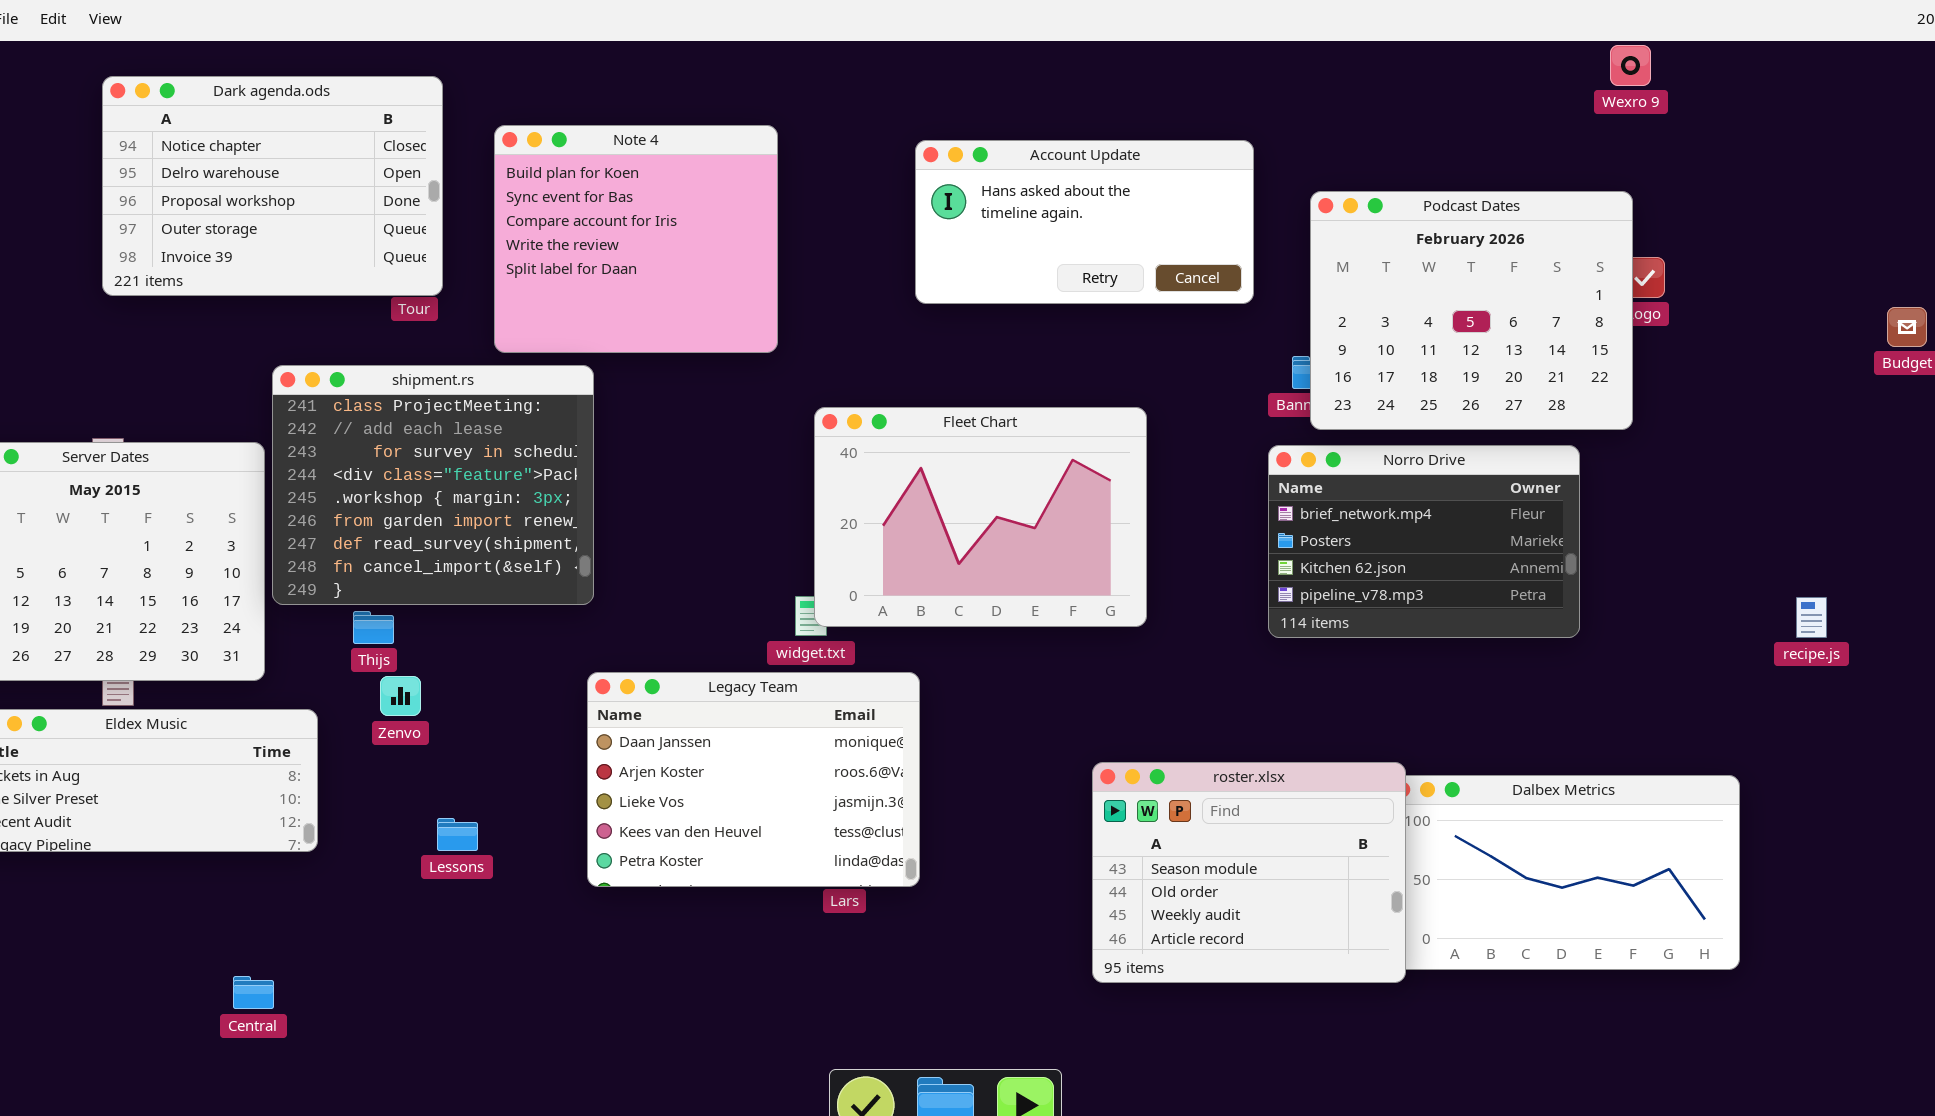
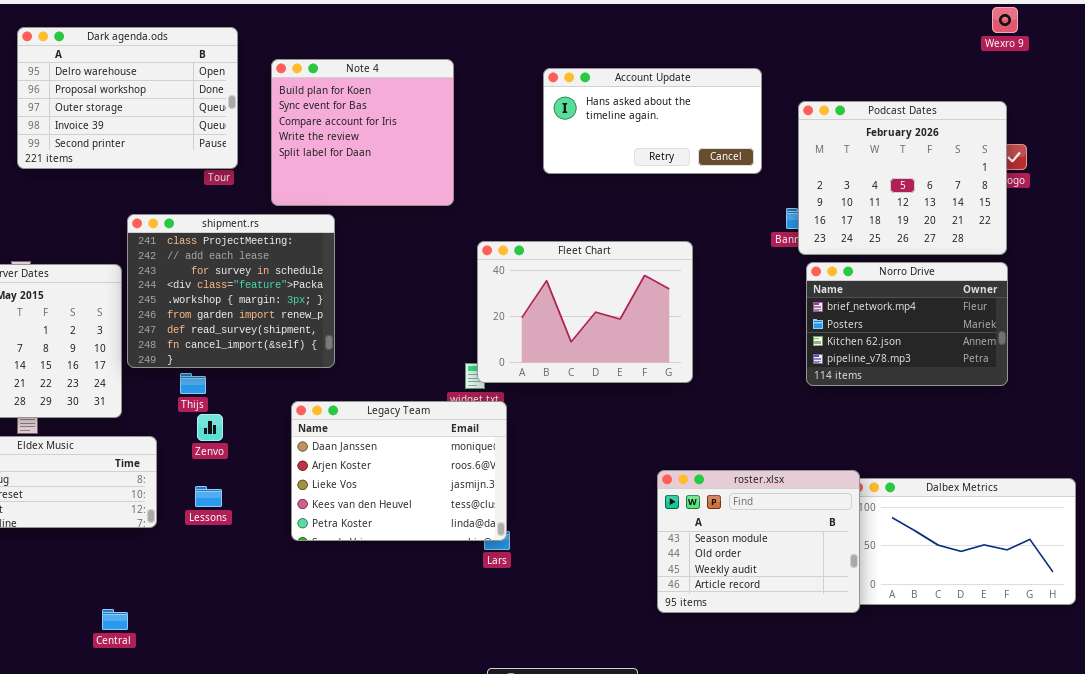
Dark agenda.ods: [102,76,443,296] -> [17,27,238,169], scrolled down 1 row
Norro Drive: [1268,445,1580,638] -> [806,262,1008,386], moved
Legacy Team: [587,672,920,887] -> [291,401,507,541], moved
Lessons: [437,818,478,851] -> [195,486,222,507], moved

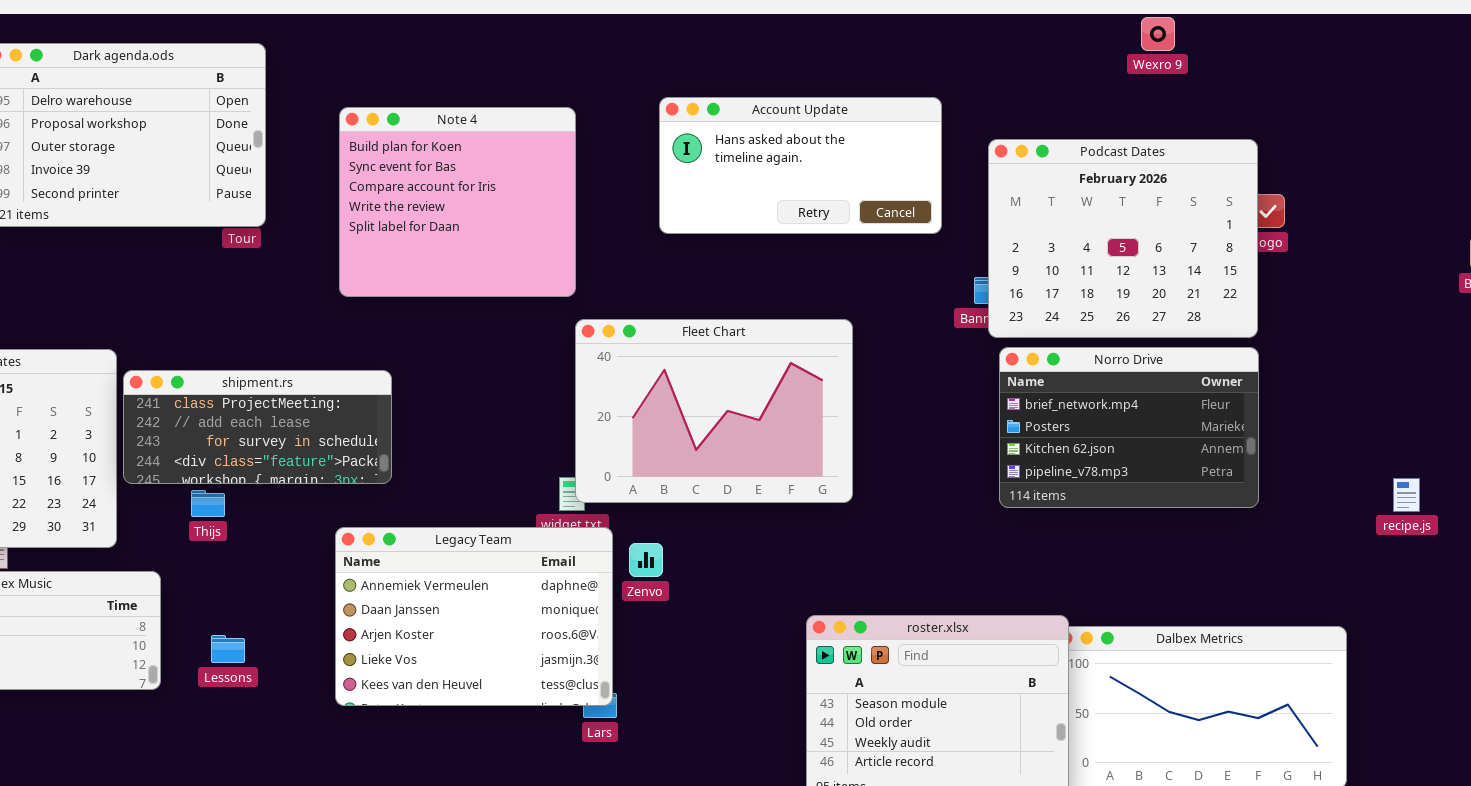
Wexro 9: [992,7,1018,33] -> [1141,17,1175,51], moved
Note 4: [271,59,454,206] -> [339,107,576,297], moved
shipment.rs: [127,214,335,368] -> [123,370,392,484], resized
Legacy Team: [291,401,507,541] -> [335,527,613,706], scrolled up 1 row
Zenvo: [197,414,223,441] -> [629,543,663,577], moved

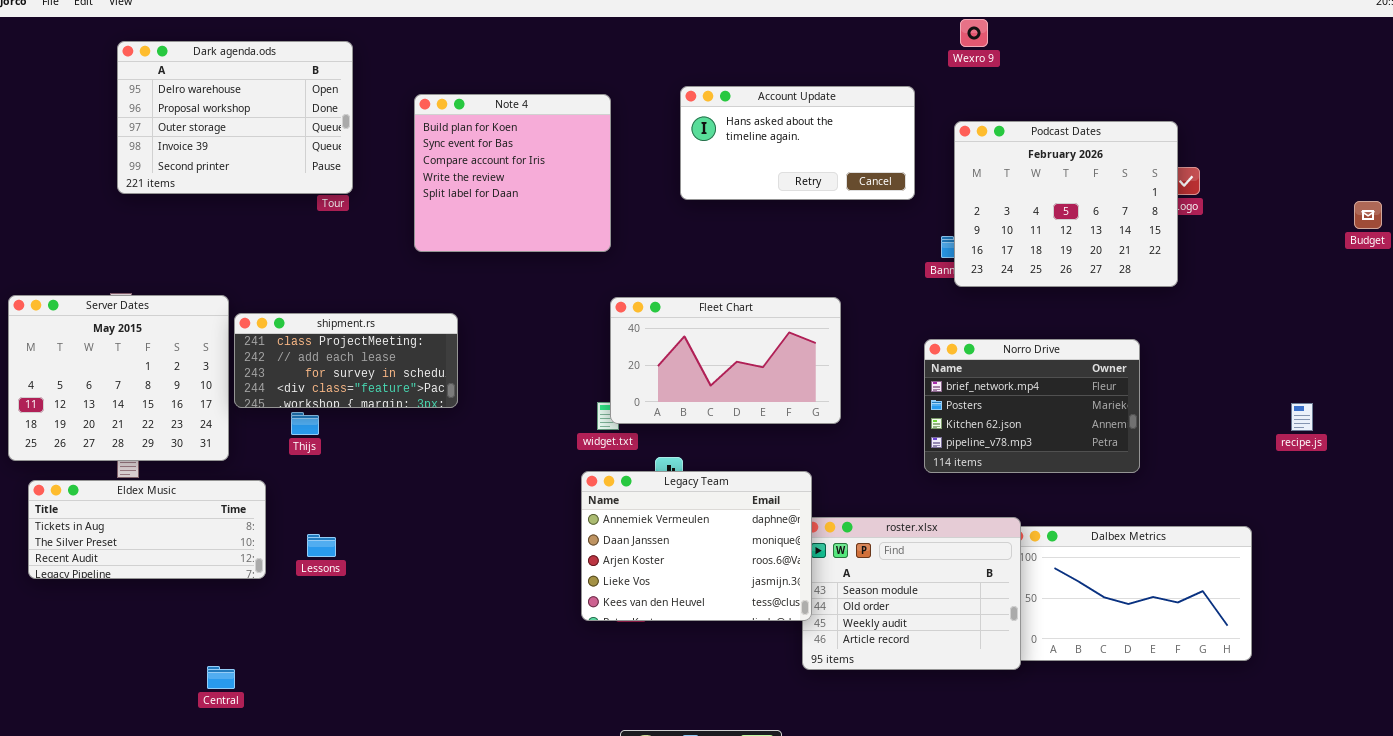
Wexro 9: [1141,17,1175,51] -> [960,19,988,47], moved
Fleet Chart: [575,319,853,503] -> [610,297,841,424], resized
Norro Drive: [999,347,1259,508] -> [924,339,1140,473], moved
Legacy Team: [335,527,613,706] -> [581,471,812,621], moved

